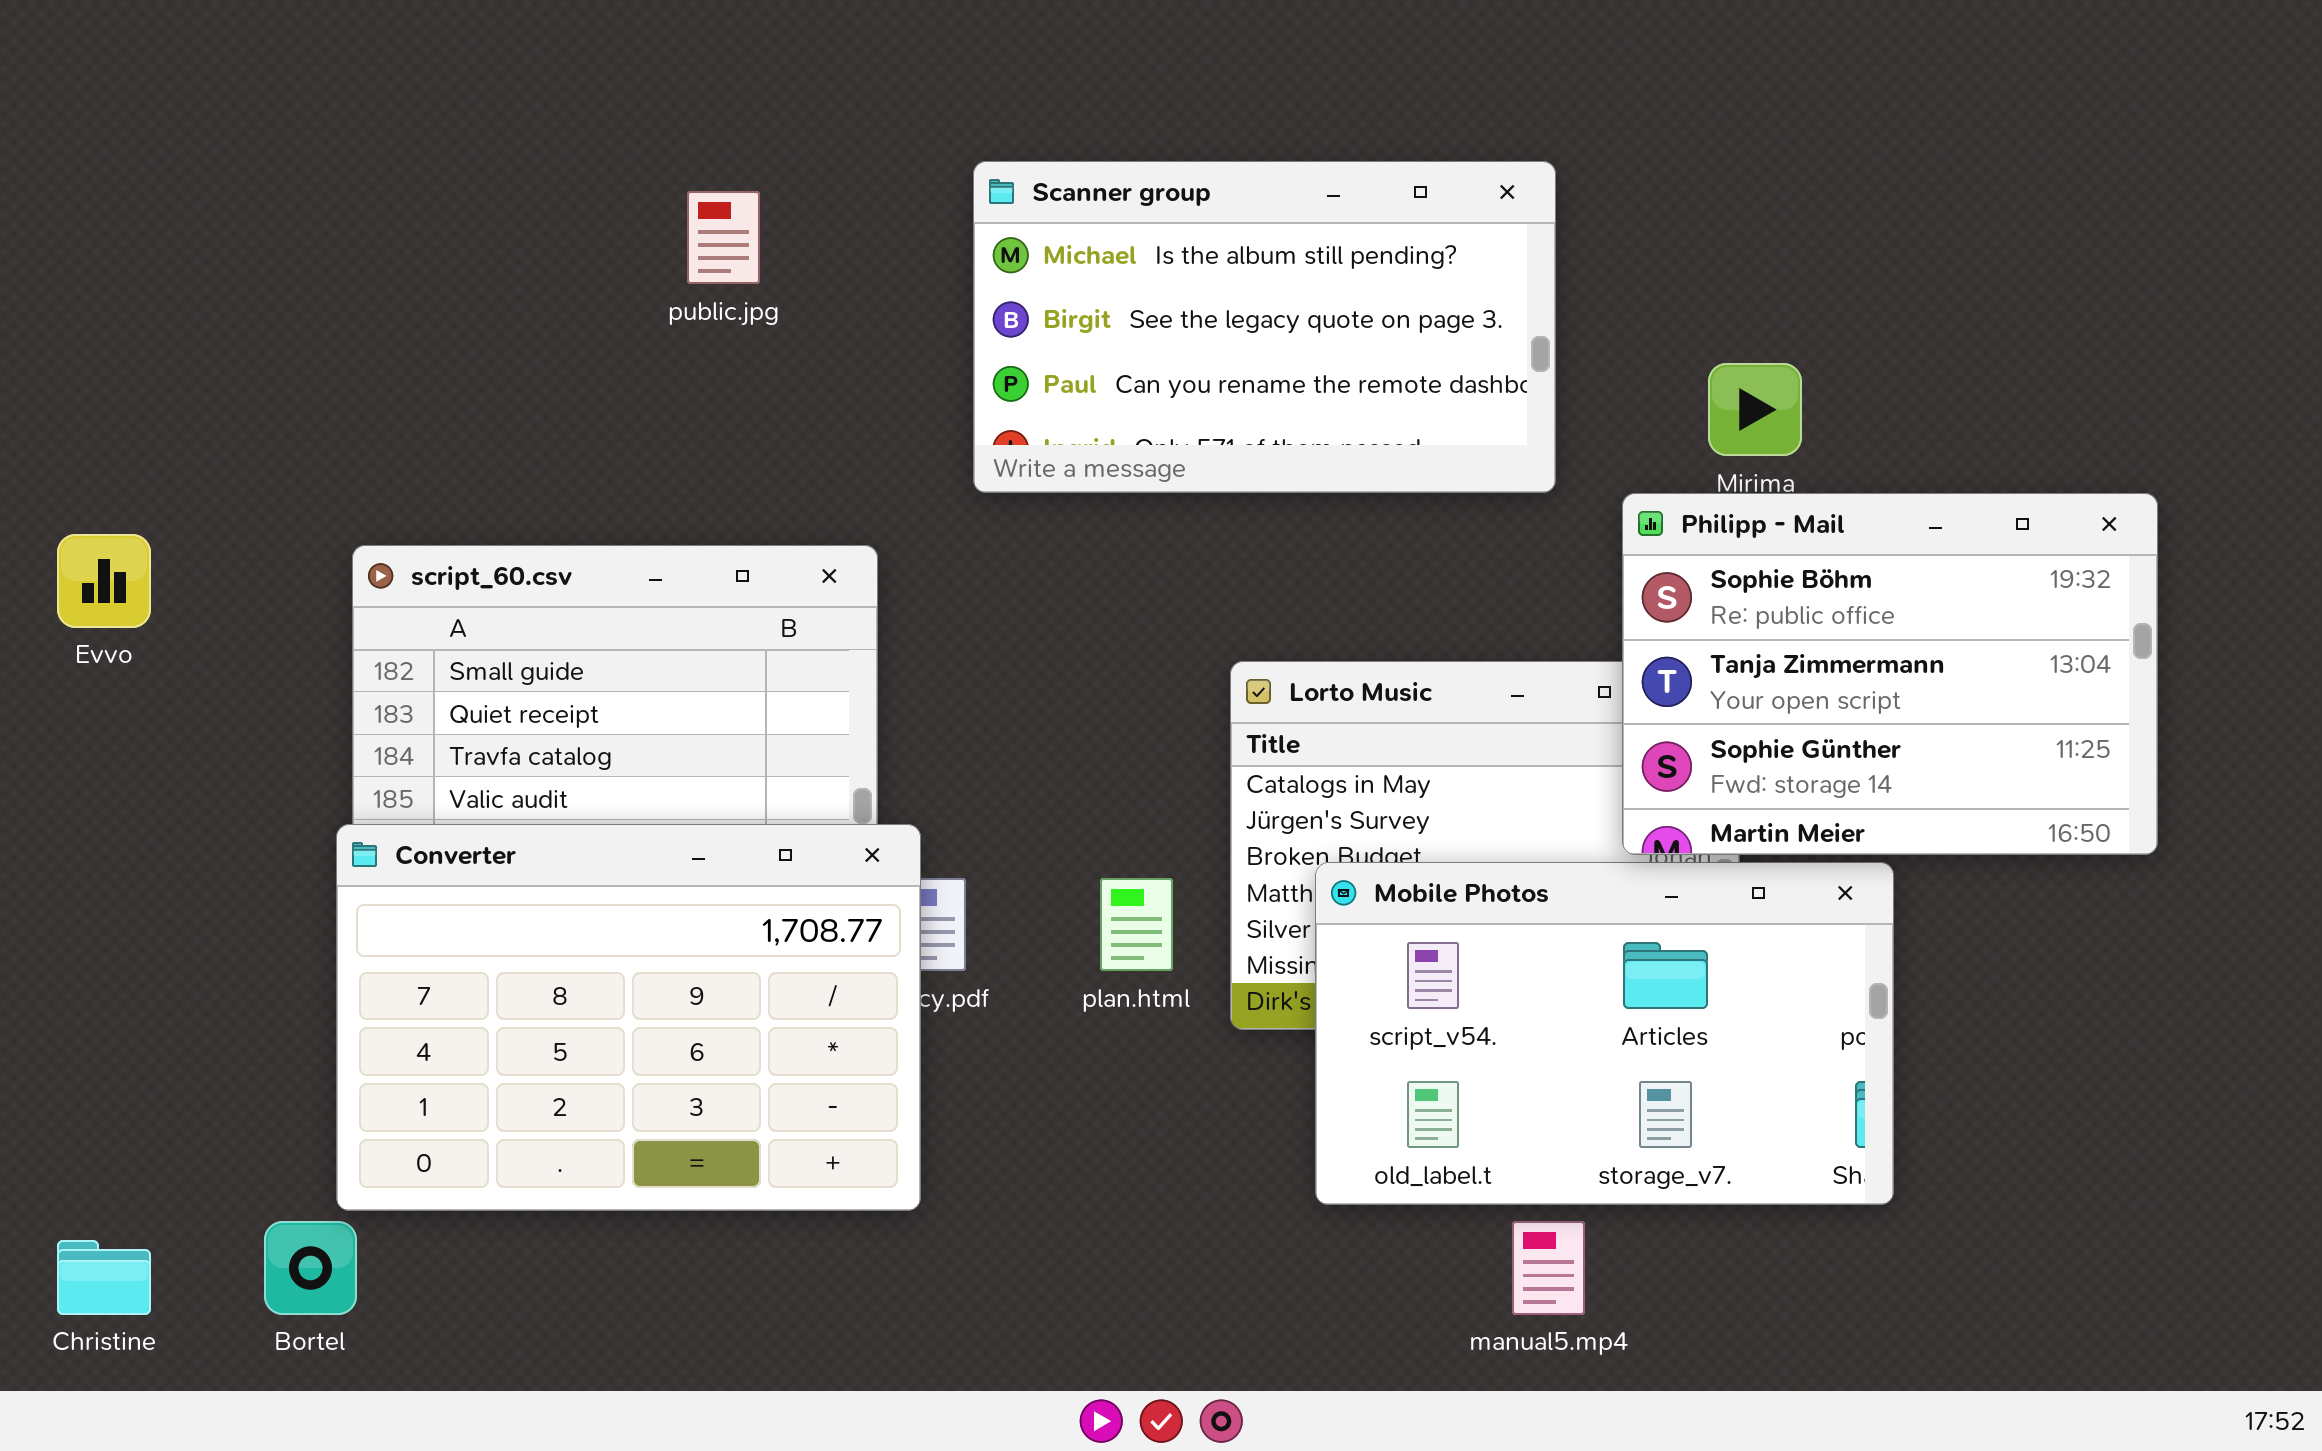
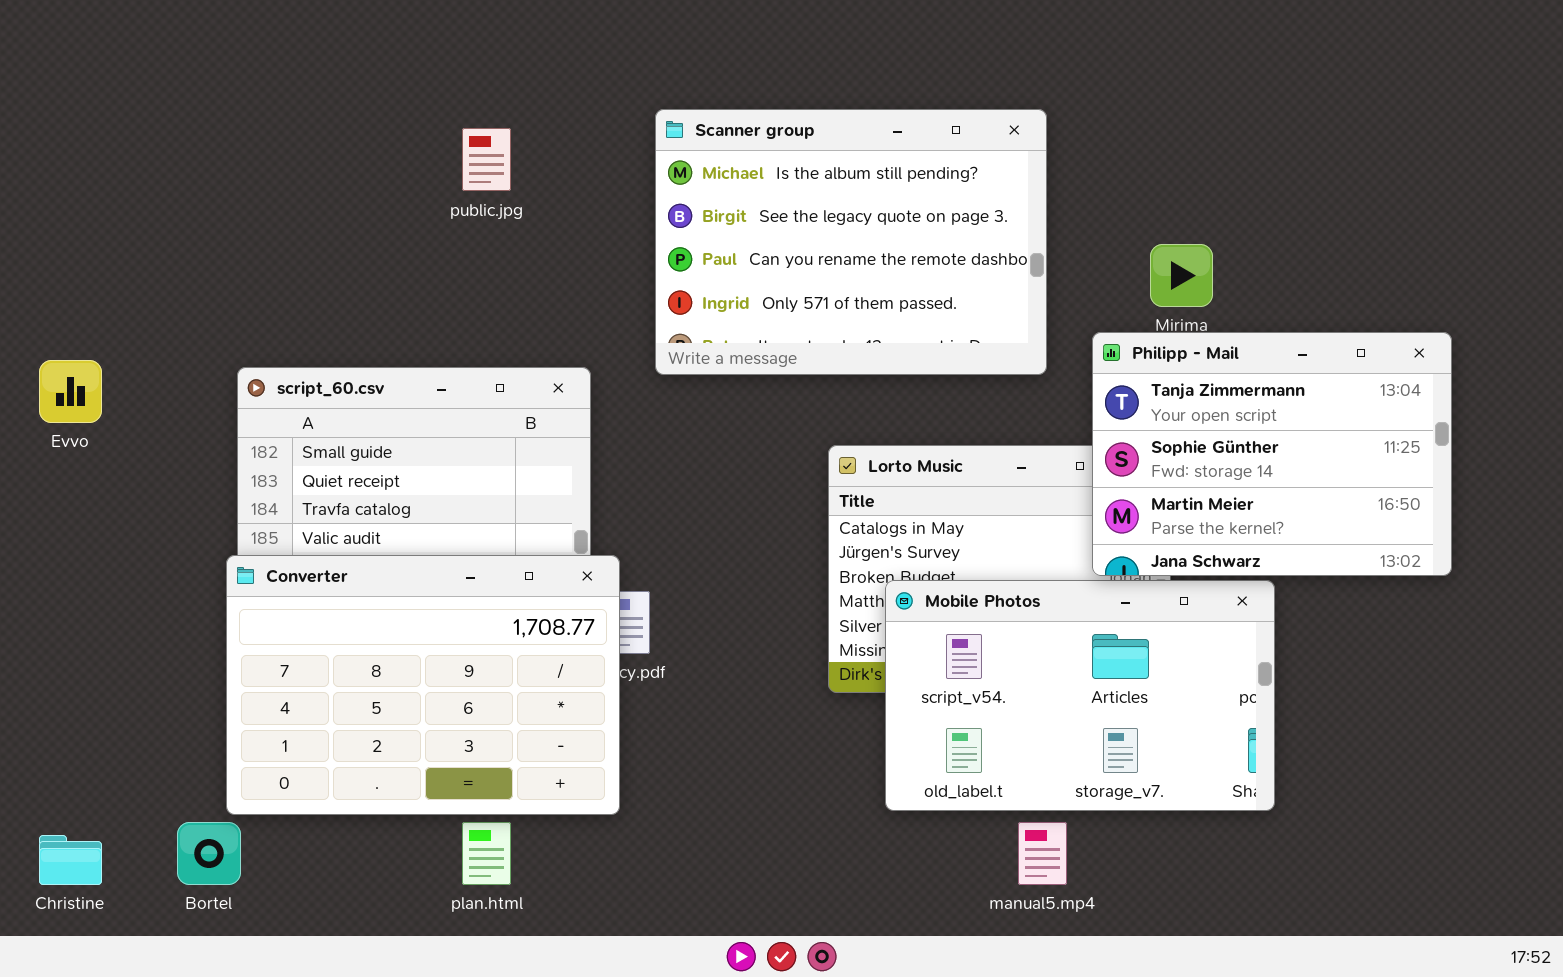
Scanner group: [973,161,1556,493] -> [655,109,1047,375], resized
Philipp - Mail: [1622,493,2158,855] -> [1092,332,1452,576], scrolled down 1 row
plan.html: [1100,878,1173,971] -> [462,822,511,885], moved

